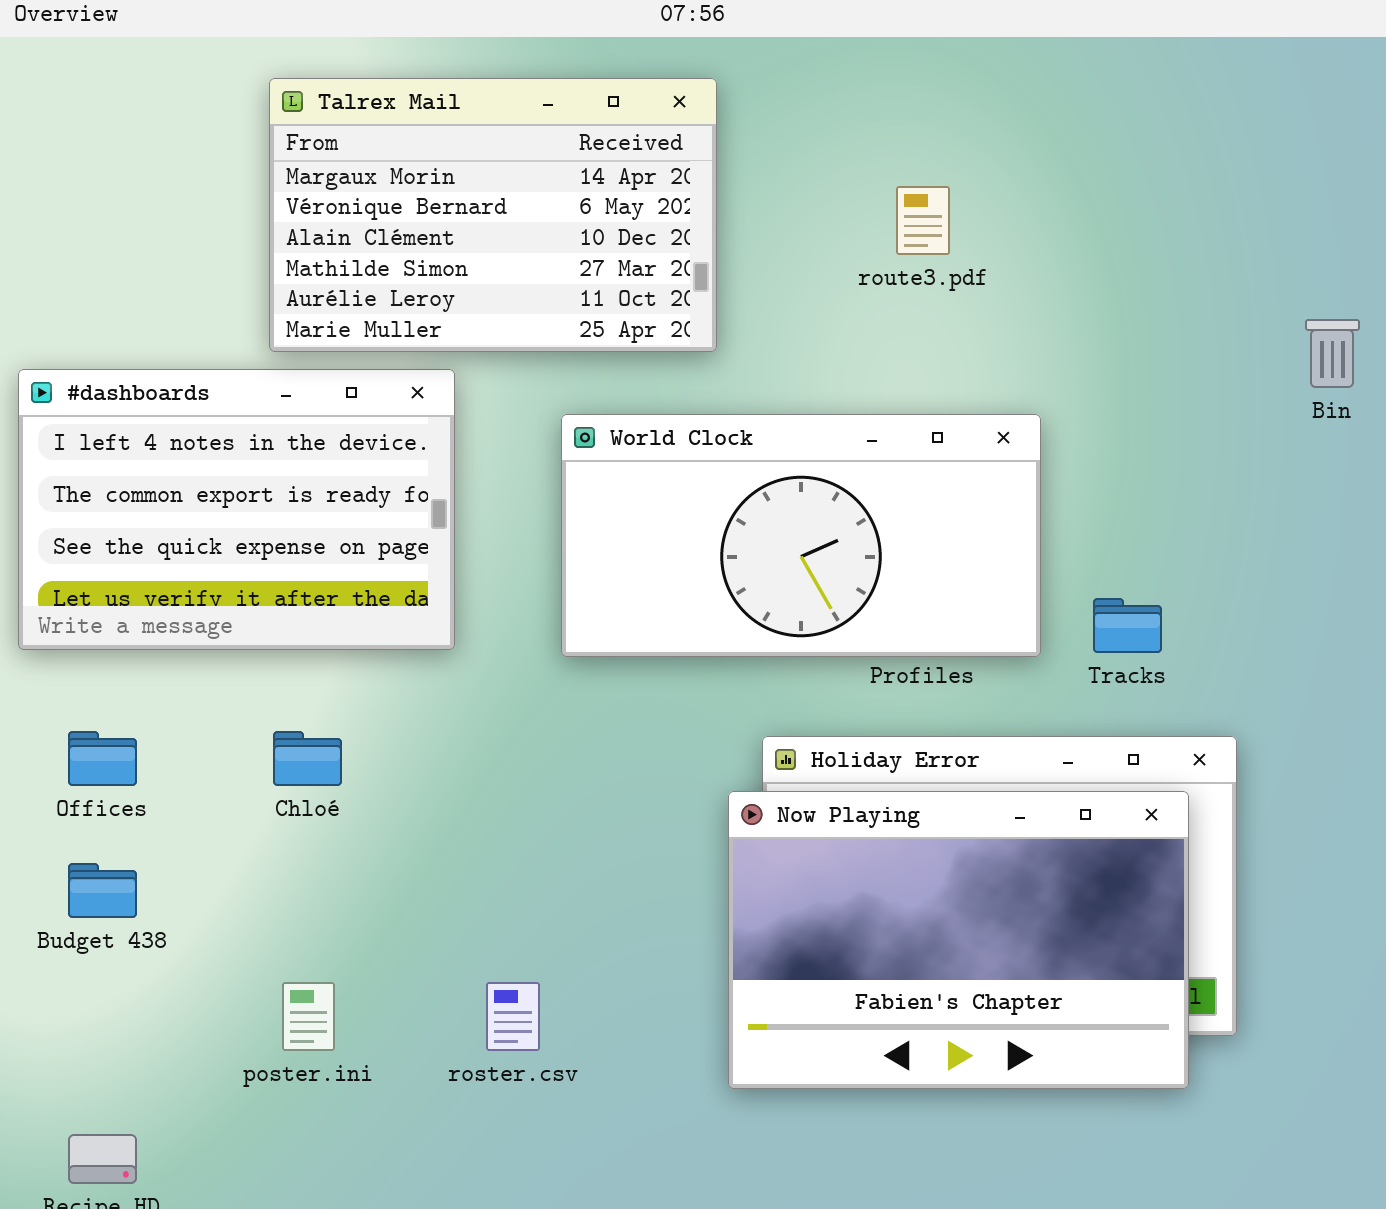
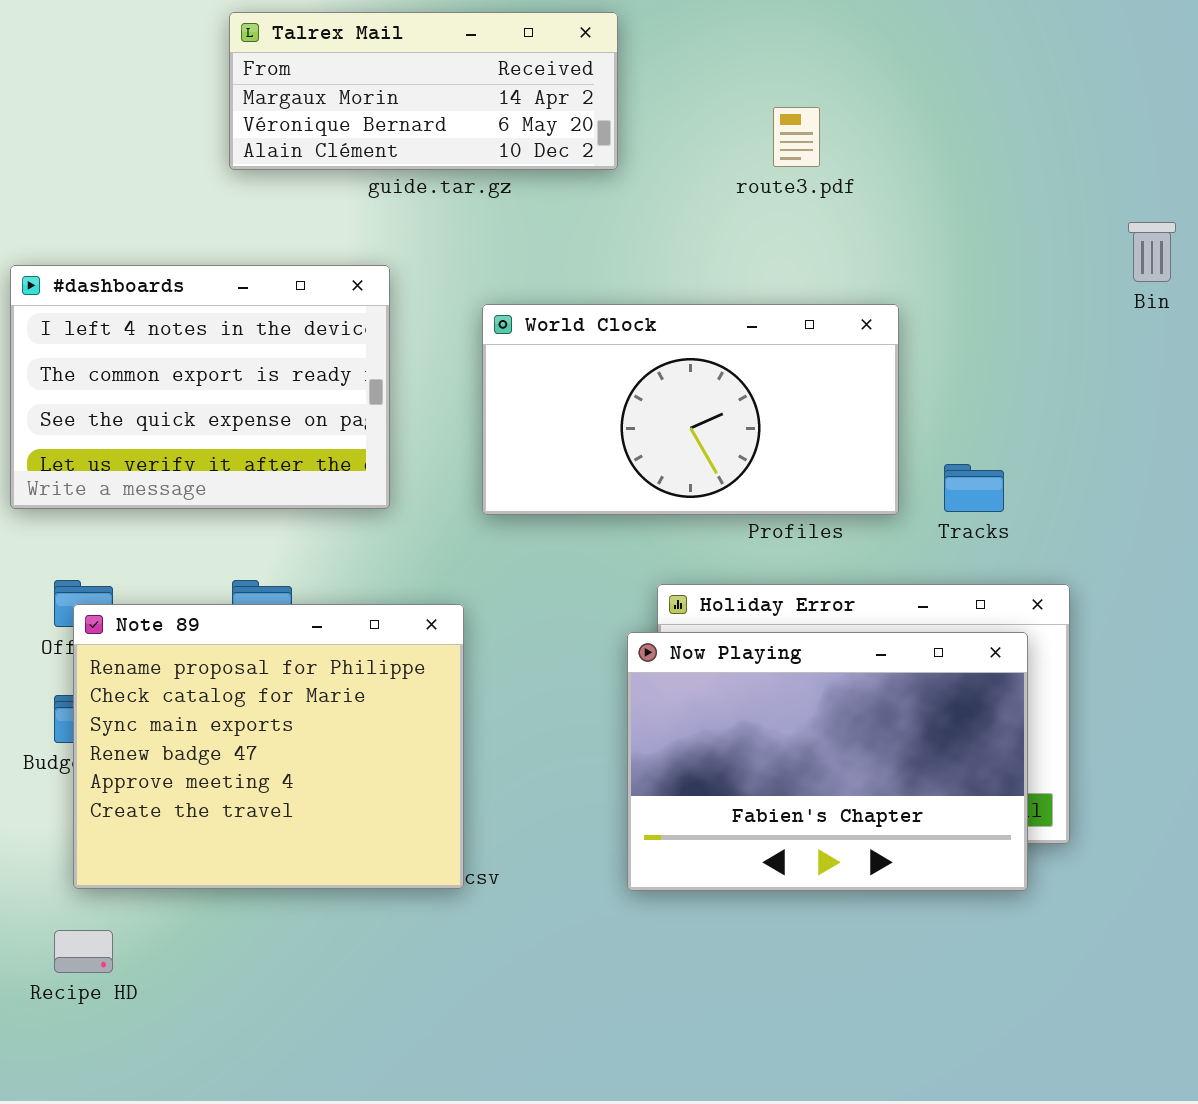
Talrex Mail: [269,78,717,352] -> [229,12,618,170], resized
Note 89: none -> [73,604,464,889], opened

